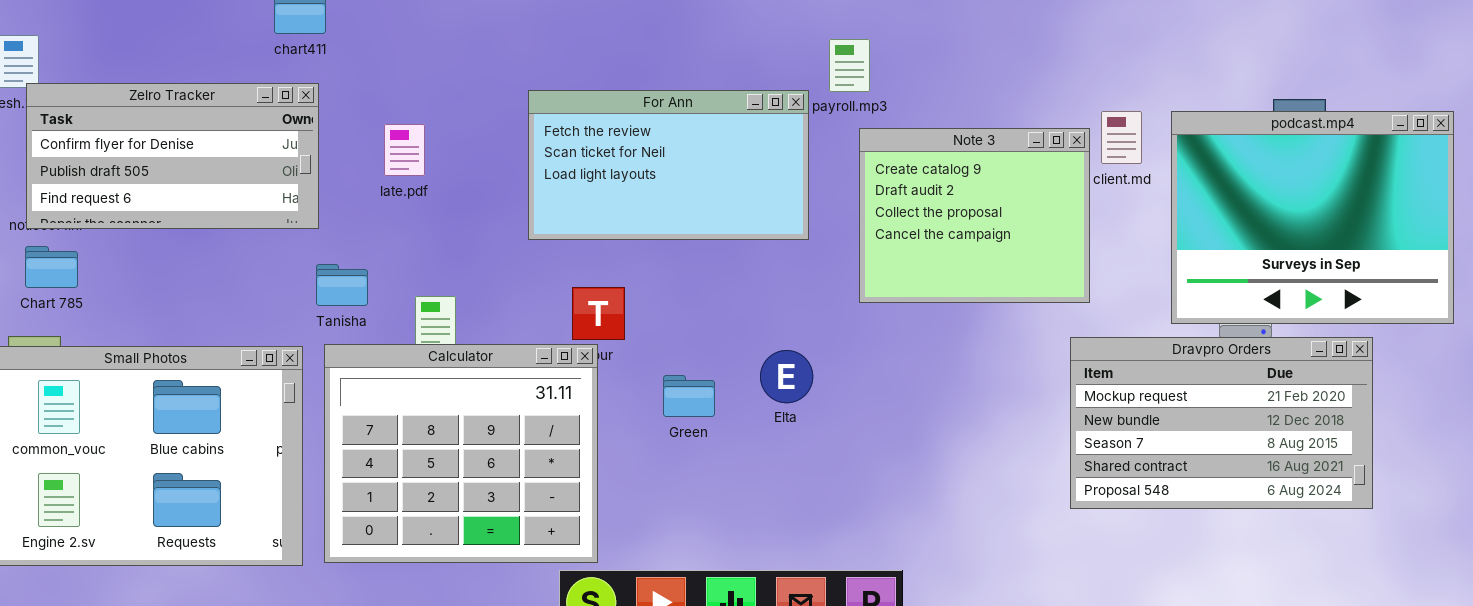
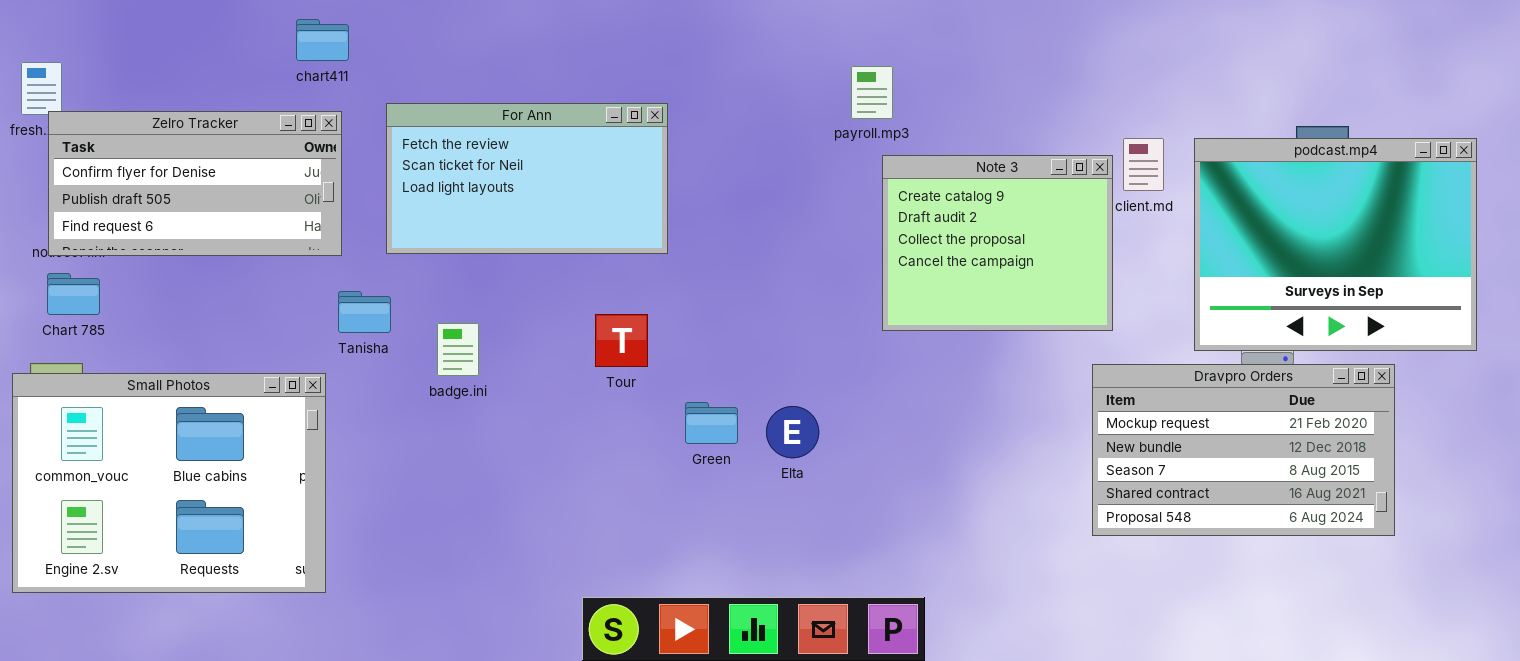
For Ann: [528,90,809,240] -> [386,103,668,254], moved
Calculator: [324,344,598,563] -> none, closed
Elta: [760,350,813,403] -> [766,406,819,458], moved

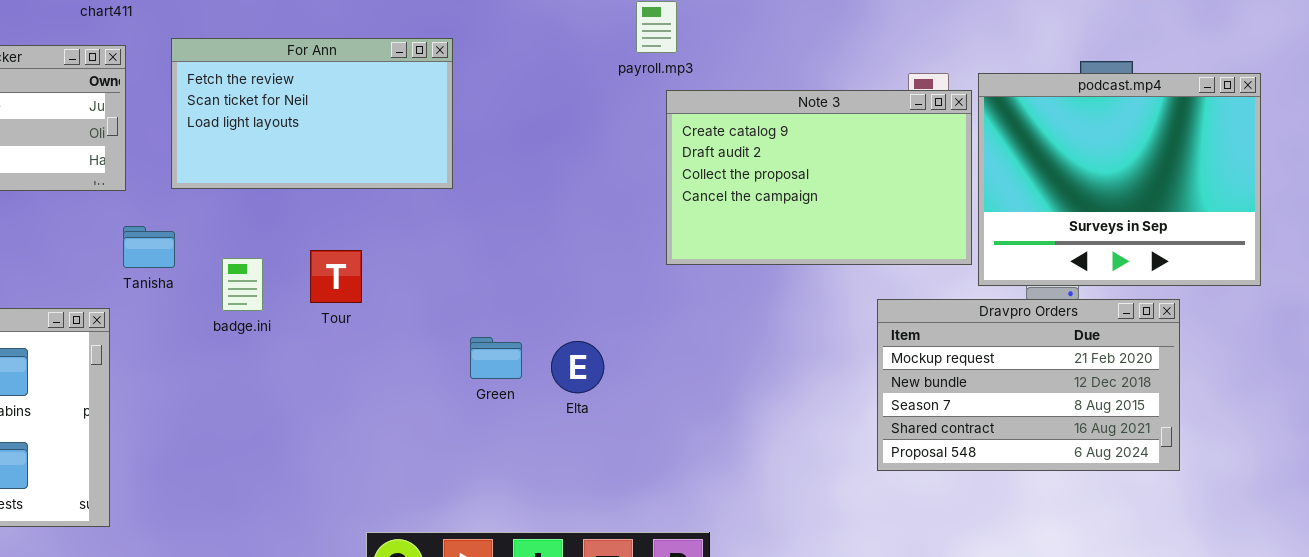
Note 3: [882,155,1113,331] -> [666,90,972,265], resized
Tour: [595,314,648,367] -> [310,250,362,303], moved

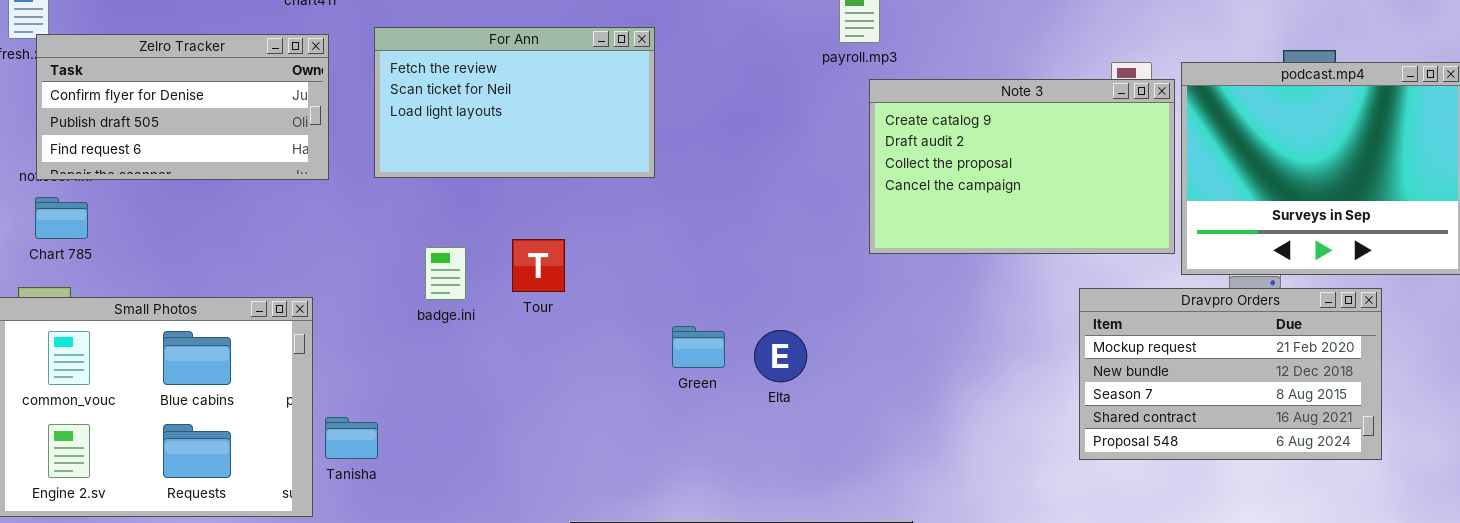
Tanisha: [123,226,175,268] -> [325,417,378,459], moved

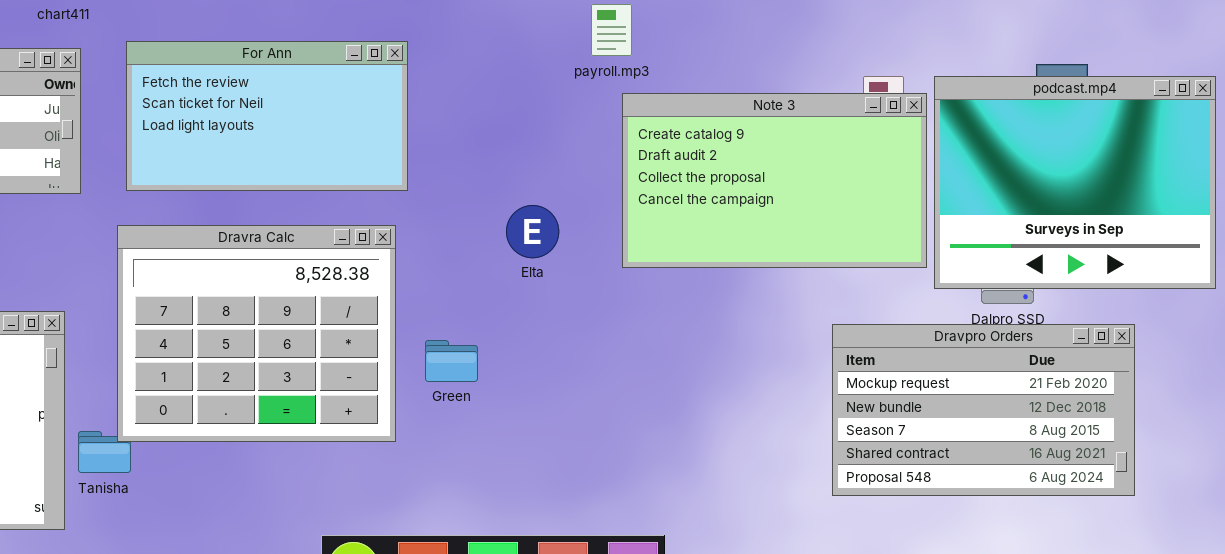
Dravra Calc: none -> [117,225,396,442], opened
Dravpro Orders: [1079,288,1382,460] -> [832,324,1135,496], moved
Elta: [754,330,807,382] -> [506,205,559,258], moved

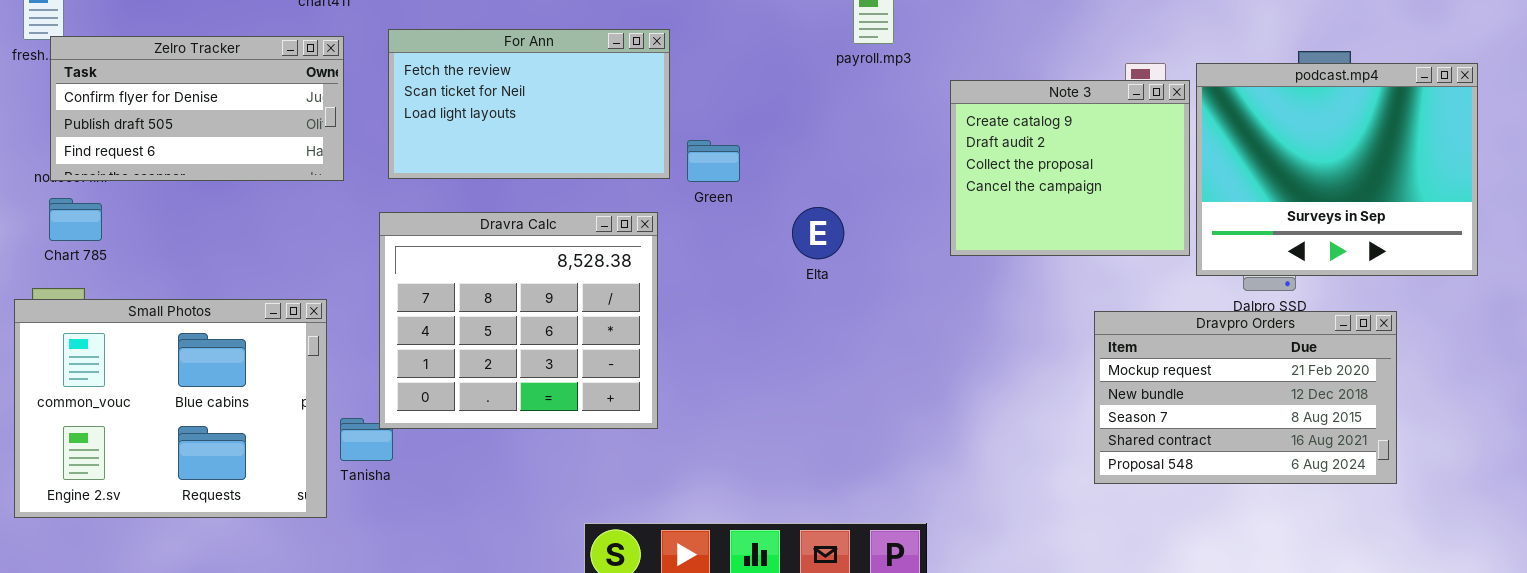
Note 3: [622,93,927,268] -> [950,80,1190,256], resized
Elta: [506,205,559,258] -> [792,207,844,259], moved
Green: [425,340,478,382] -> [687,140,740,182], moved

